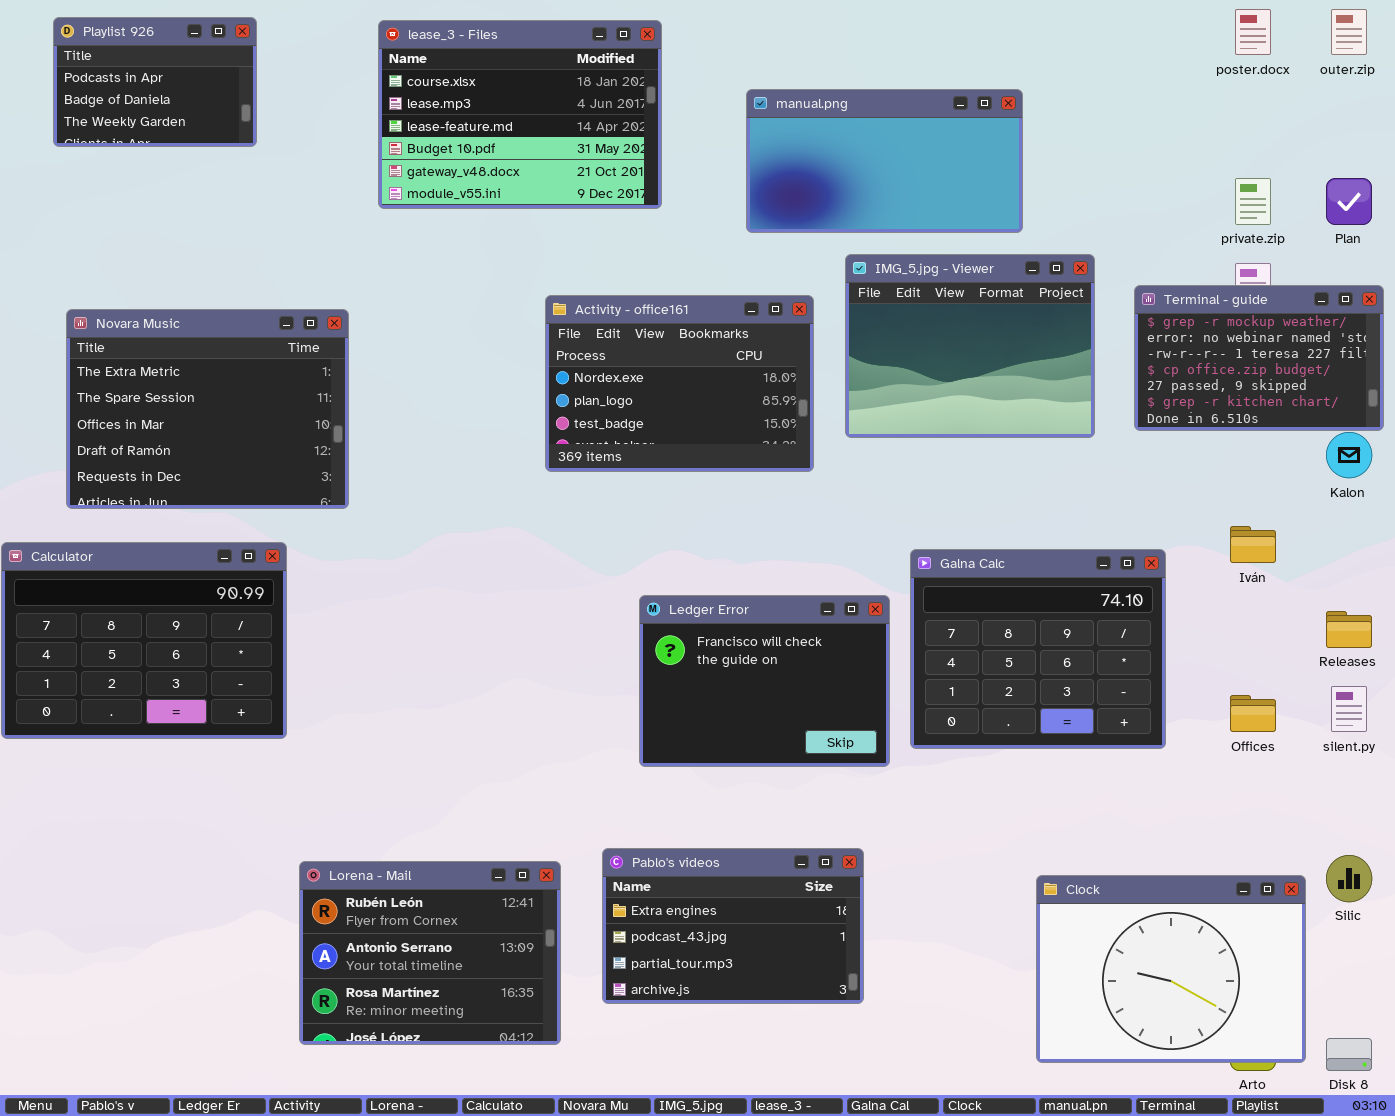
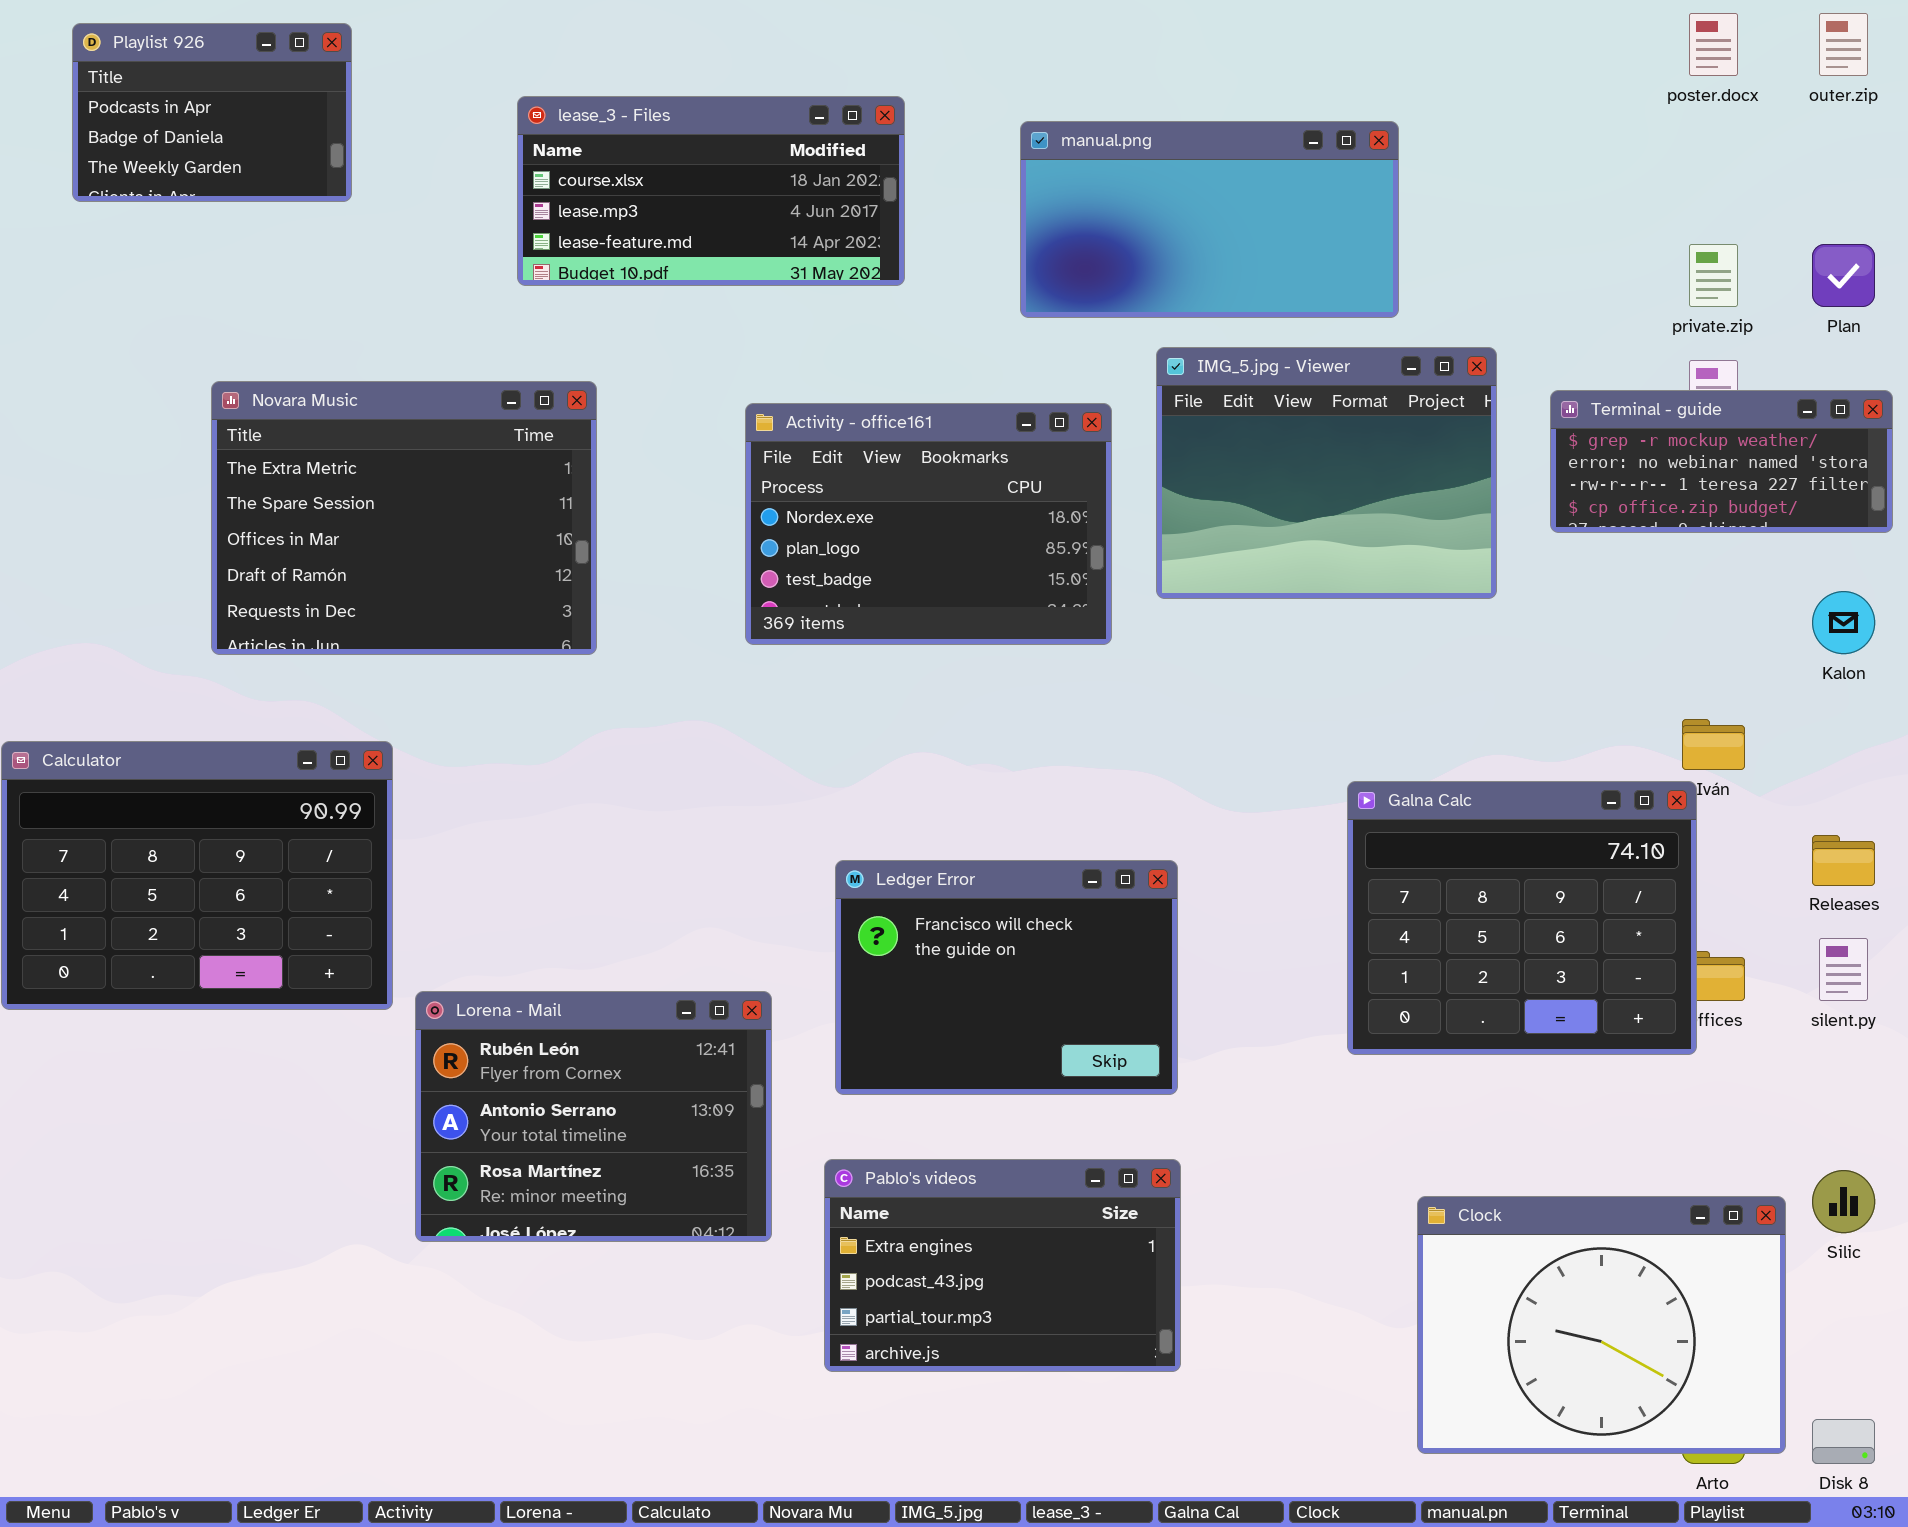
lease_3 - Files: [378,20,662,209] -> [517,96,905,286], resized
Terminal - guide: [1134,285,1384,431] -> [1550,390,1893,533], resized
Novara Music: [66,309,349,509] -> [211,381,597,655], moved
Galna Calc: [910,549,1166,749] -> [1347,781,1697,1055], moved
Ledger Error: [639,595,890,767] -> [835,860,1178,1095], moved
Lorena - Mail: [299,861,561,1045] -> [415,991,772,1242], moved

